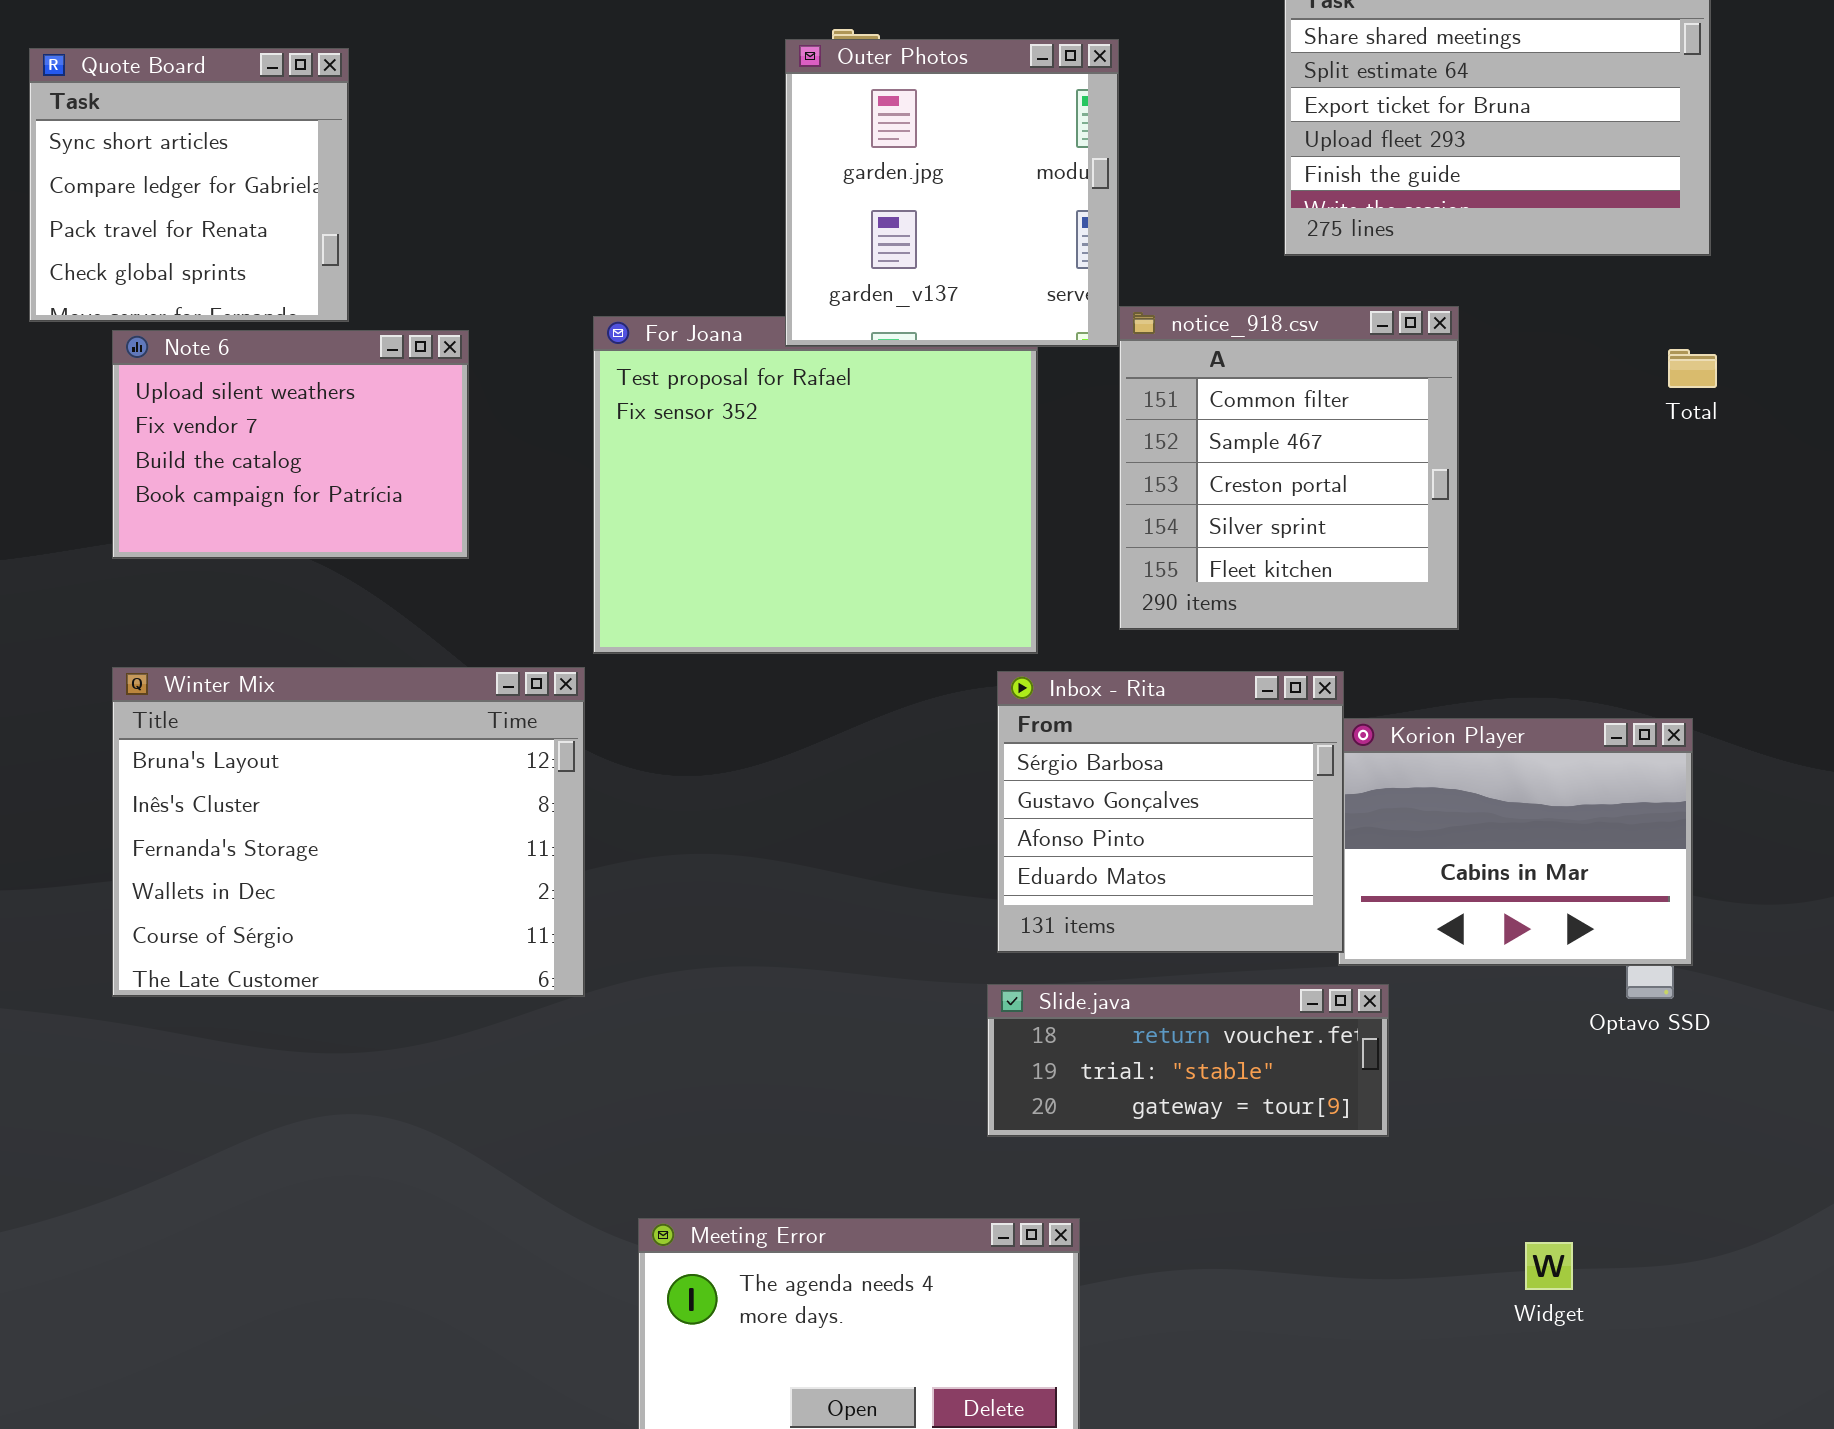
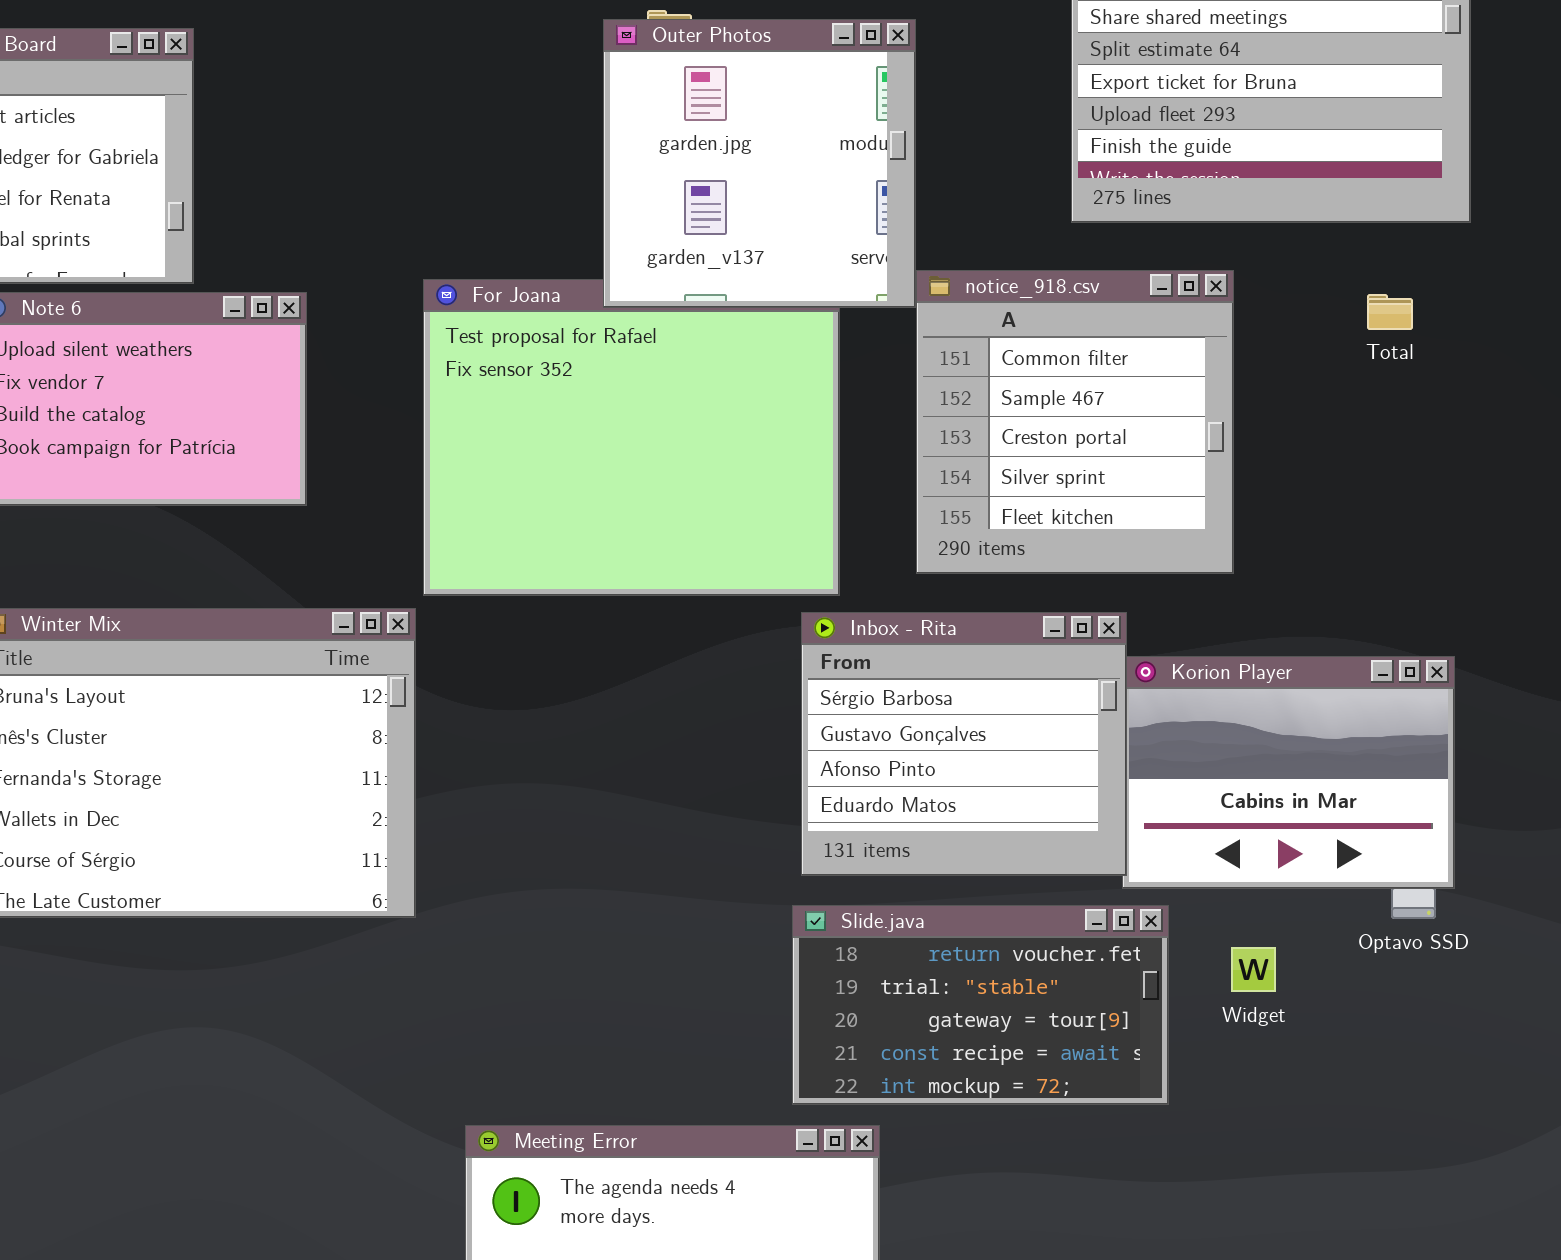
Total: [1668,349,1717,388] -> [1367,294,1413,330], moved
Slide.java: [987,984,1389,1137] -> [792,905,1169,1105], resized
Widget: [1525,1242,1573,1290] -> [1231,947,1276,992], moved

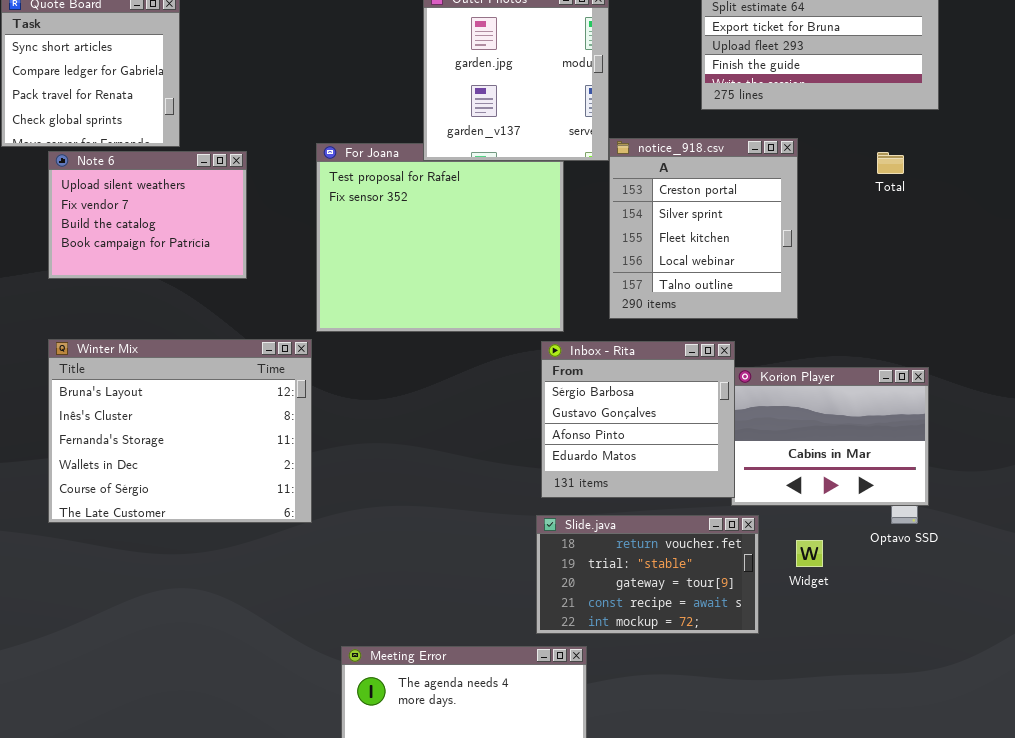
notice_918.csv: [916,270,1234,574] -> [609,138,798,319], scrolled down 2 rows

